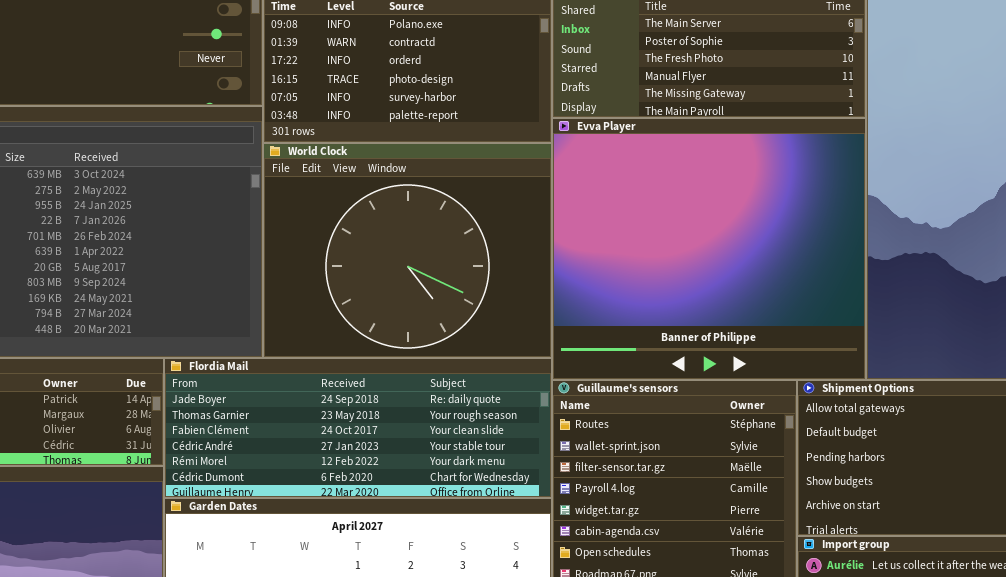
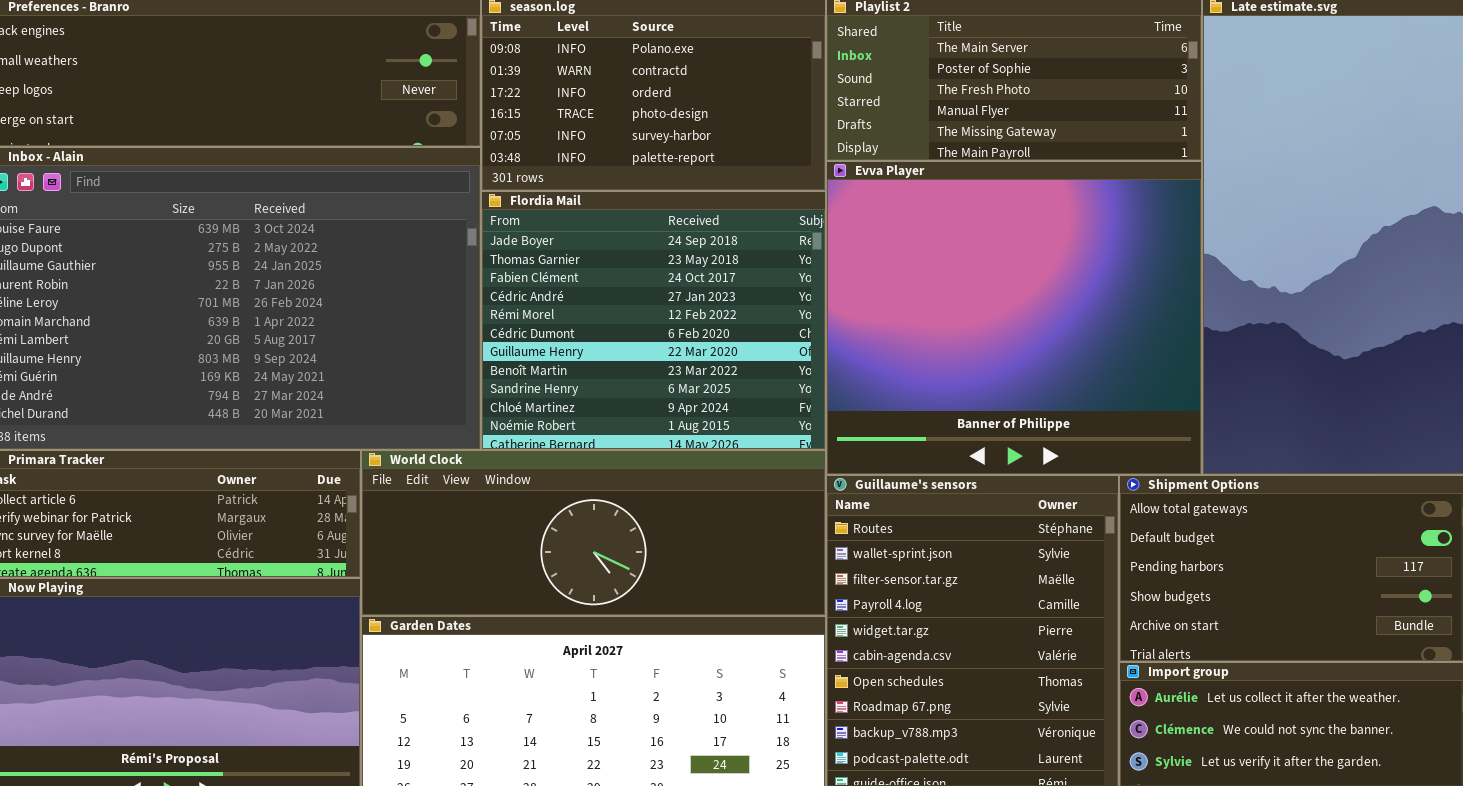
World Clock: [263,143,552,358] -> [361,450,826,616], moved, resized
Flordia Mail: [164,358,552,498] -> [481,191,826,450], moved, resized

